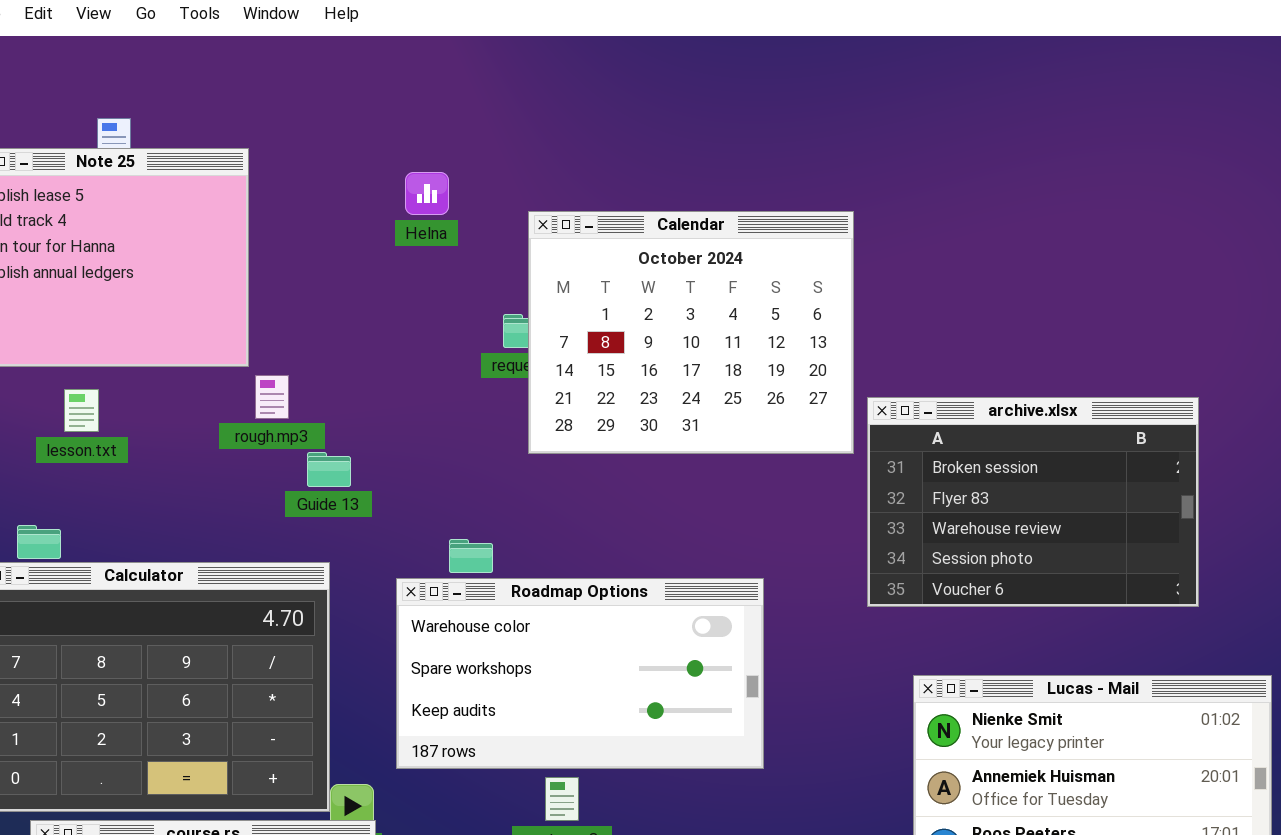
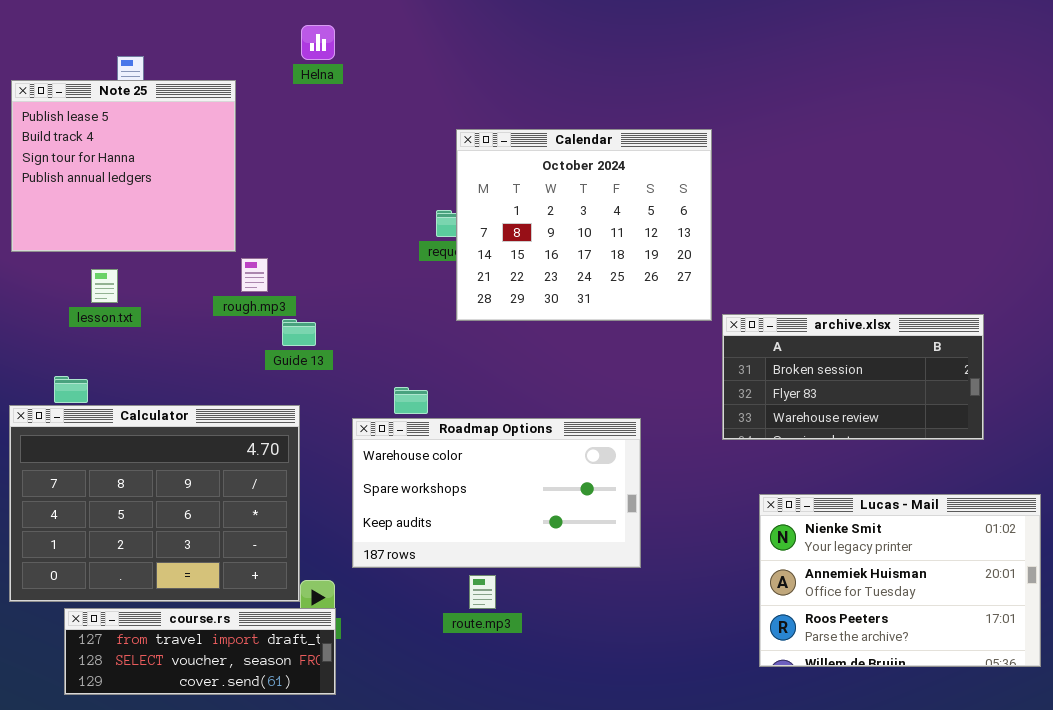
Helna: [405,172,449,215] -> [301,25,335,60], moved
archive.xlsx: [867,397,1199,607] -> [722,314,984,440], resized

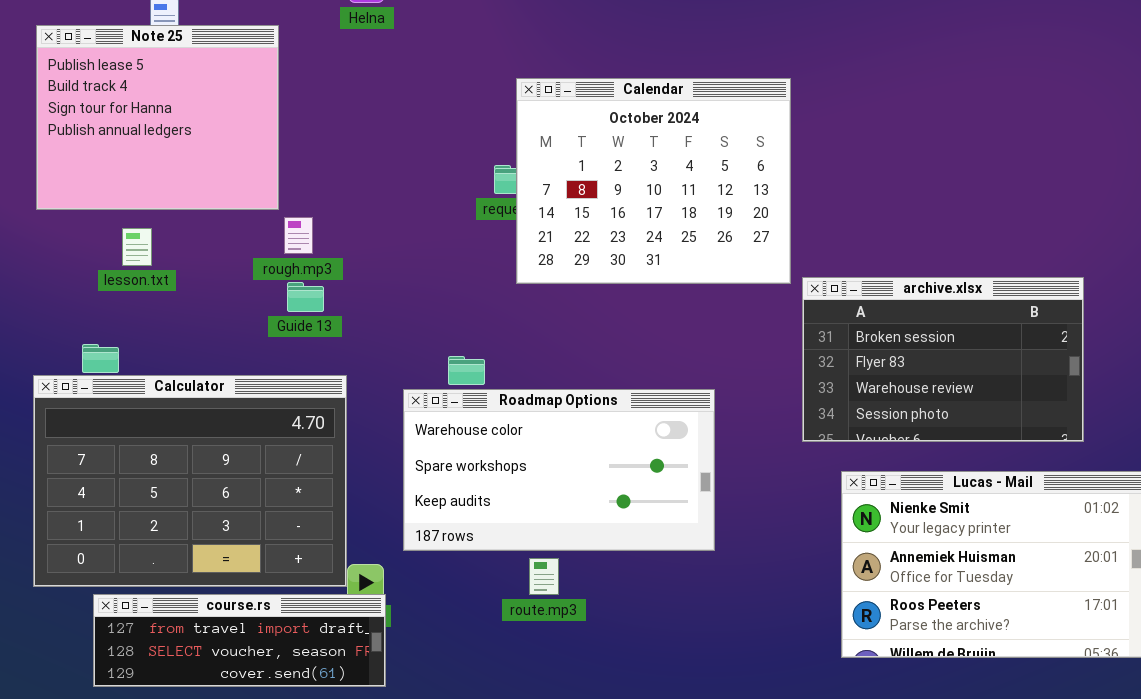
archive.xlsx: [722,314,984,440] -> [802,277,1084,442], resized
Guide 13: [282,319,316,346] -> [287,282,324,312], moved

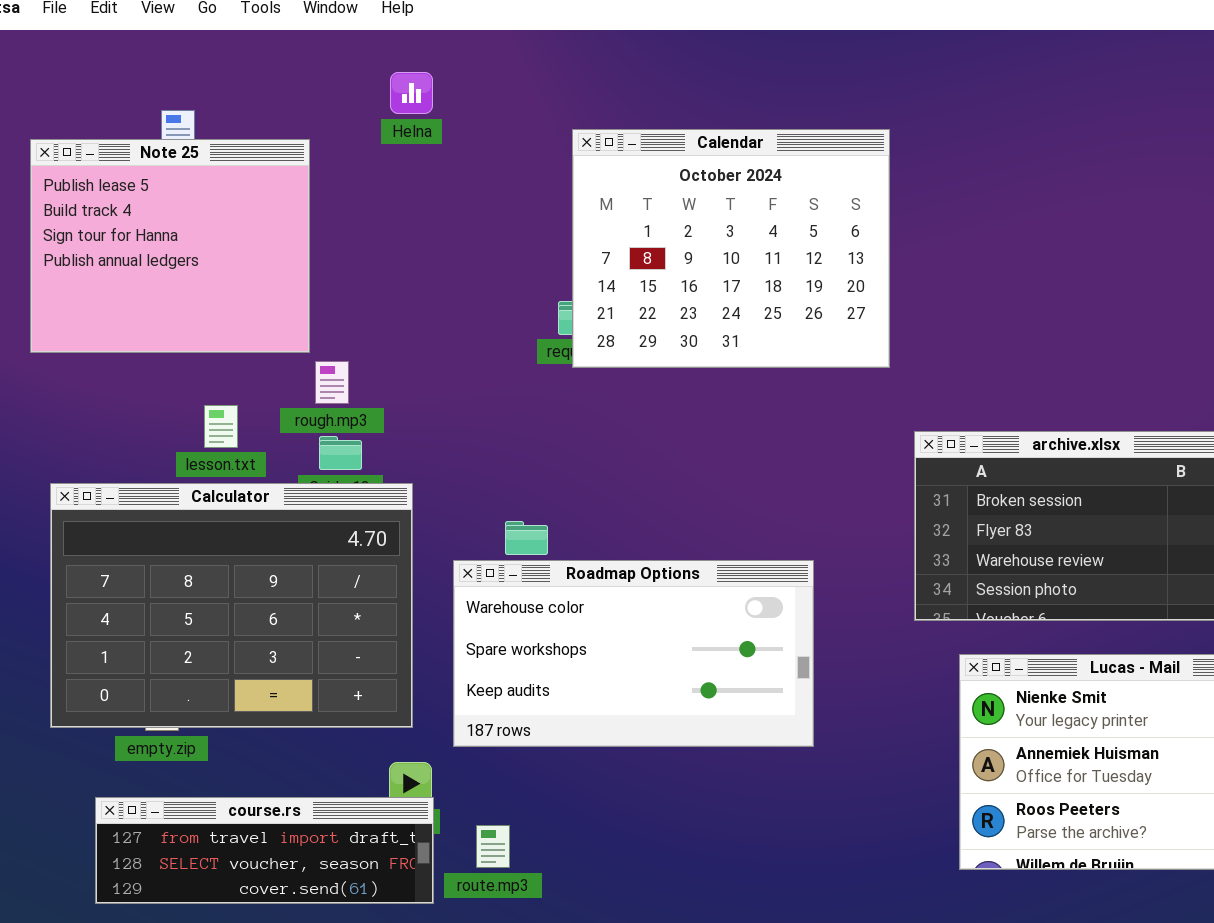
Calendar: [516,78,791,284] -> [572,129,890,368], moved
lesson.txt: [122,228,152,266] -> [204,405,238,448], moved
Calculator: [33,375,347,587] -> [50,483,413,728], moved
route.mp3: [529,558,559,595] -> [476,825,510,868], moved

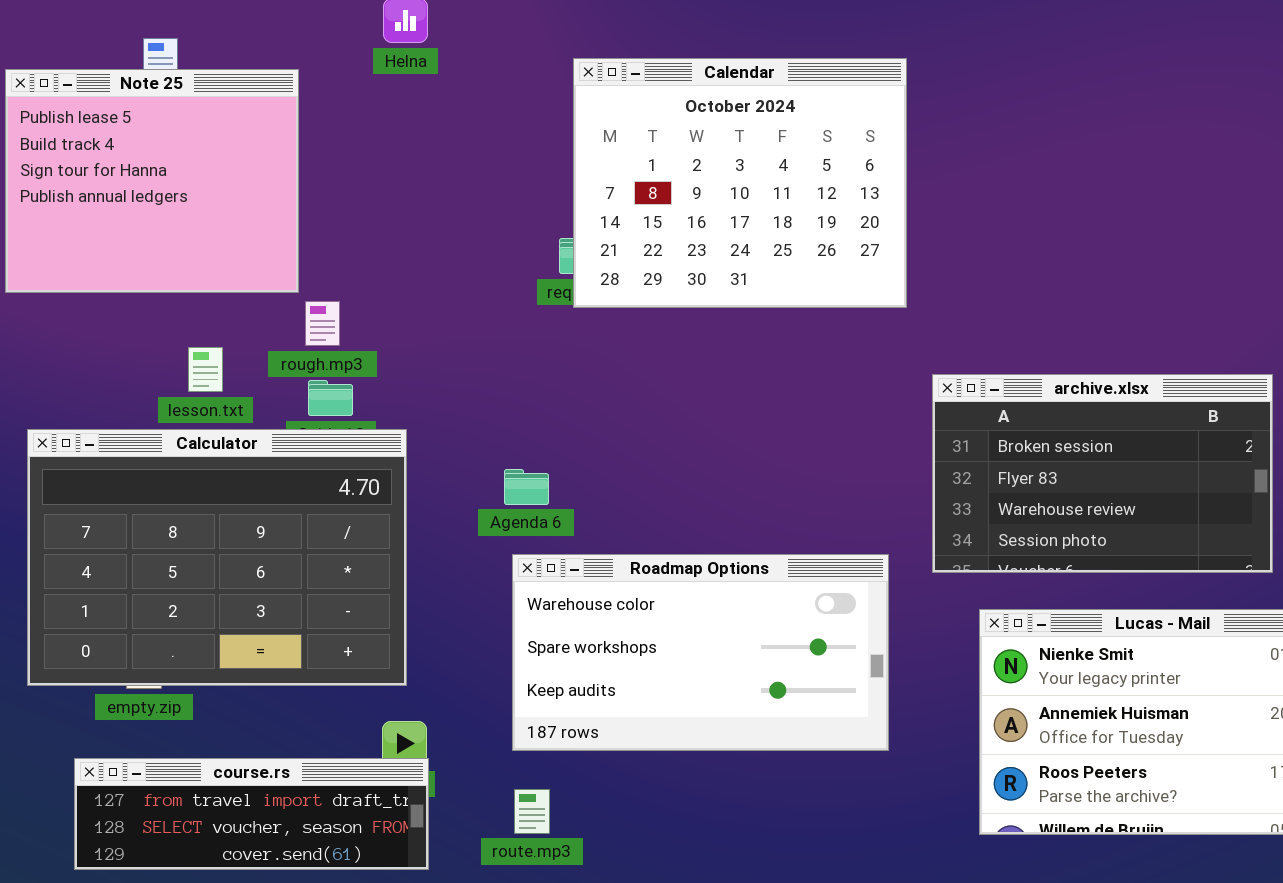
Roadmap Options: [453,560,814,747] -> [512,554,889,751], moved
route.mp3: [476,825,510,868] -> [514,789,550,834], moved

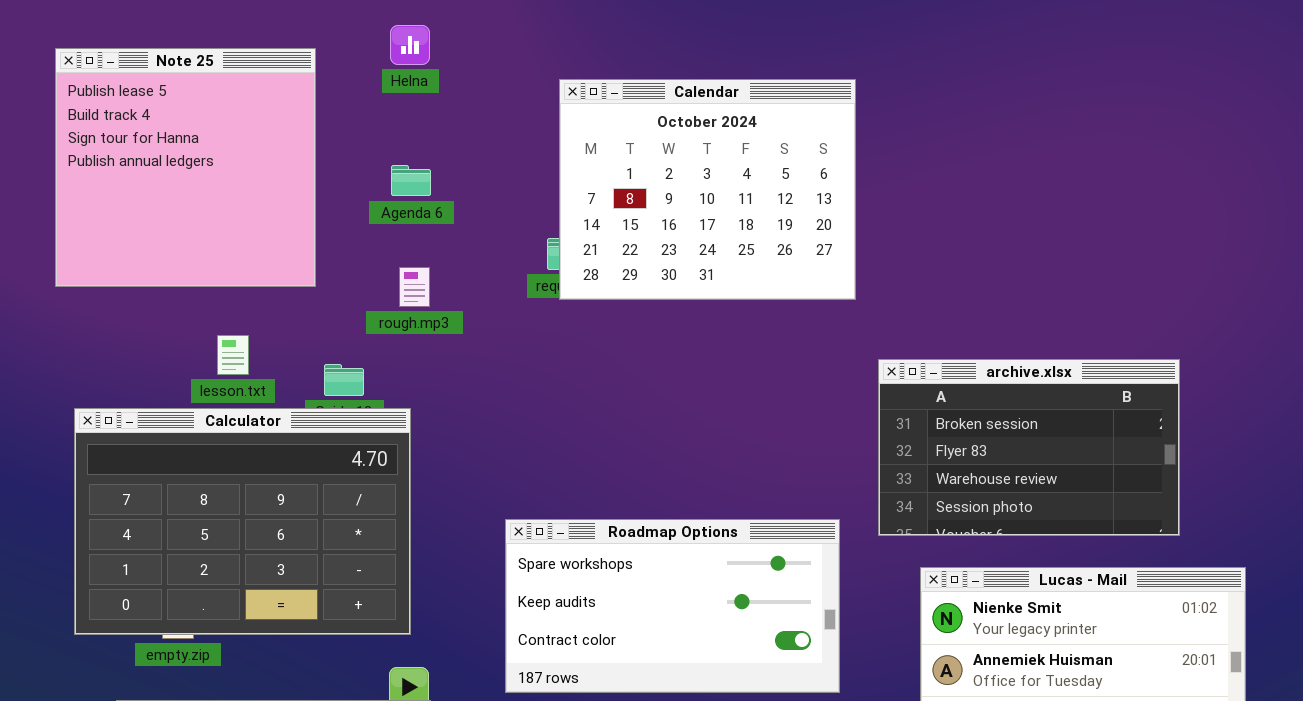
Note 25: [5,69,299,293] -> [55,48,316,287], resized
rough.mp3: [305,301,340,346] -> [399,267,430,307], moved
Agenda 6: [504,469,549,505] -> [391,165,431,196], moved
Roadmap Options: [512,554,889,751] -> [505,519,840,693], scrolled down 1 row

